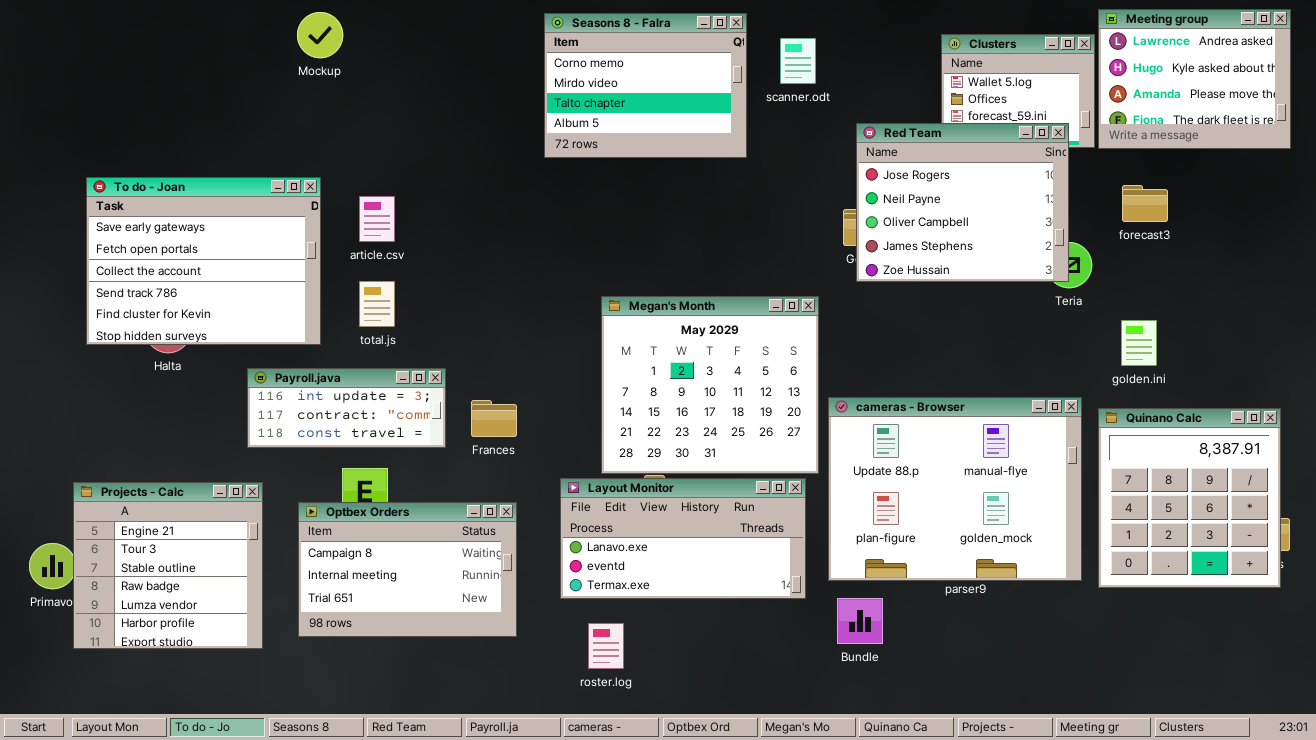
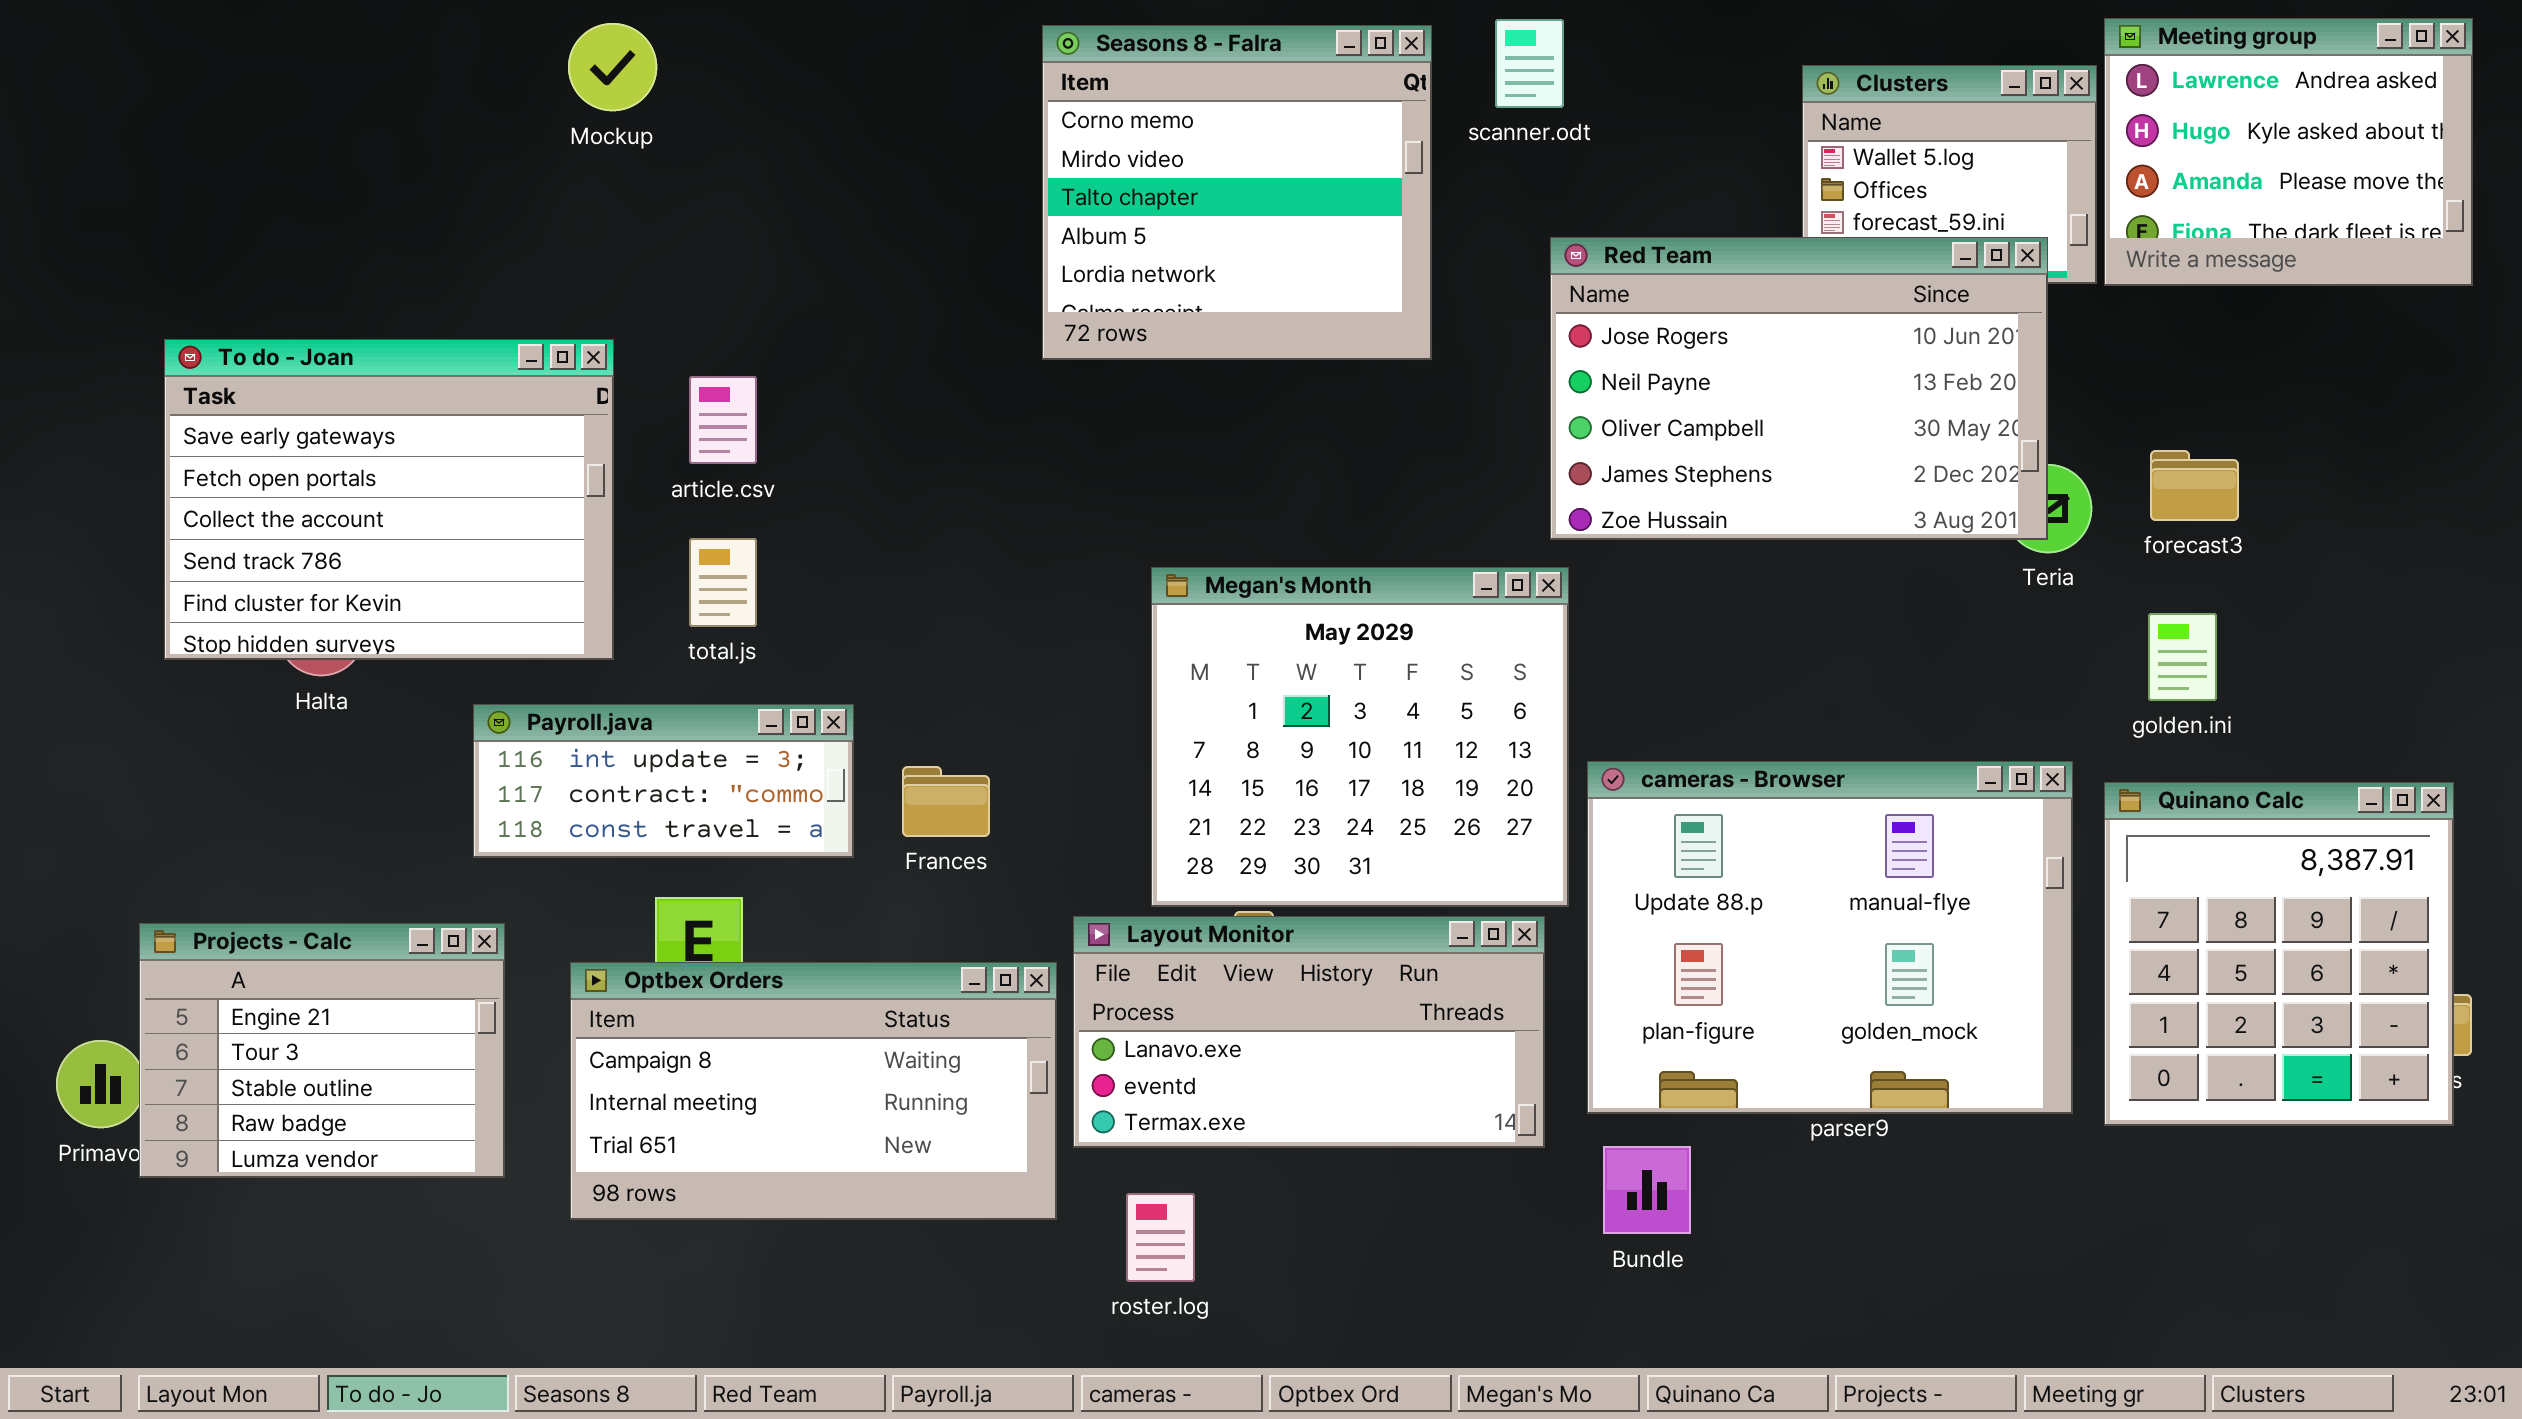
Seasons 8 - Falra: [544,13,747,158] -> [1042,25,1432,360], resized
scanner.odt: [780,38,816,84] -> [1495,19,1564,108], moved
Red Team: [856,123,1069,282] -> [1550,237,2048,540], resized
forecast3: [1122,185,1168,222] -> [2150,450,2239,521], moved
Projects - Calc: [73,482,263,649] -> [139,923,505,1178], resized
Optbex Orders: [298,502,517,637] -> [570,962,1057,1220], resized

